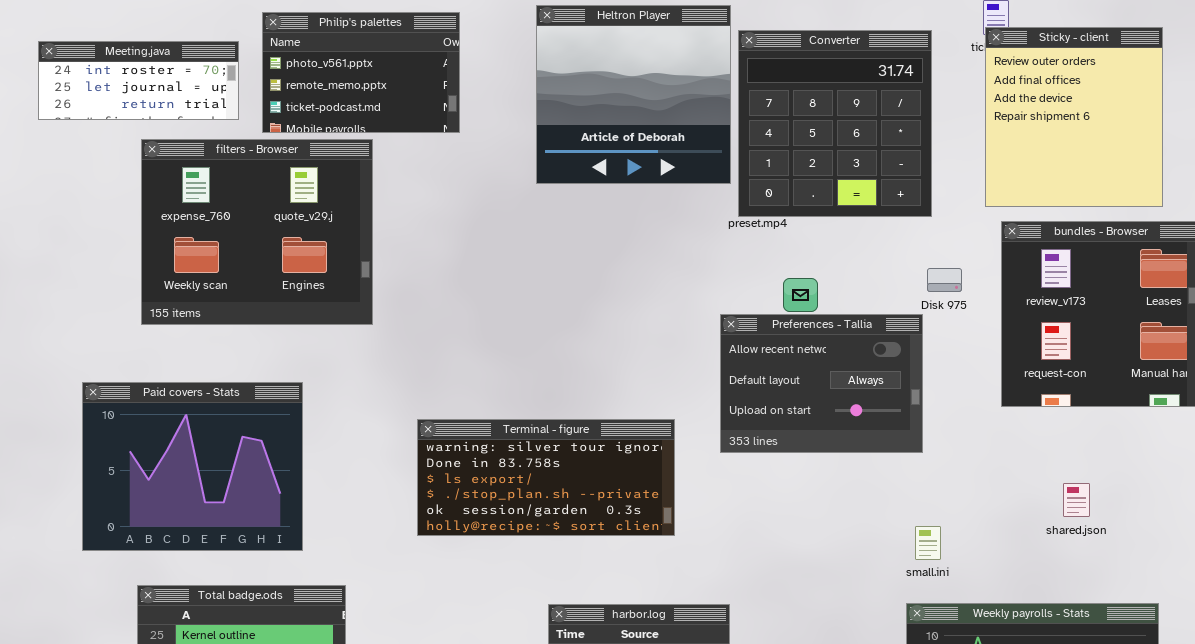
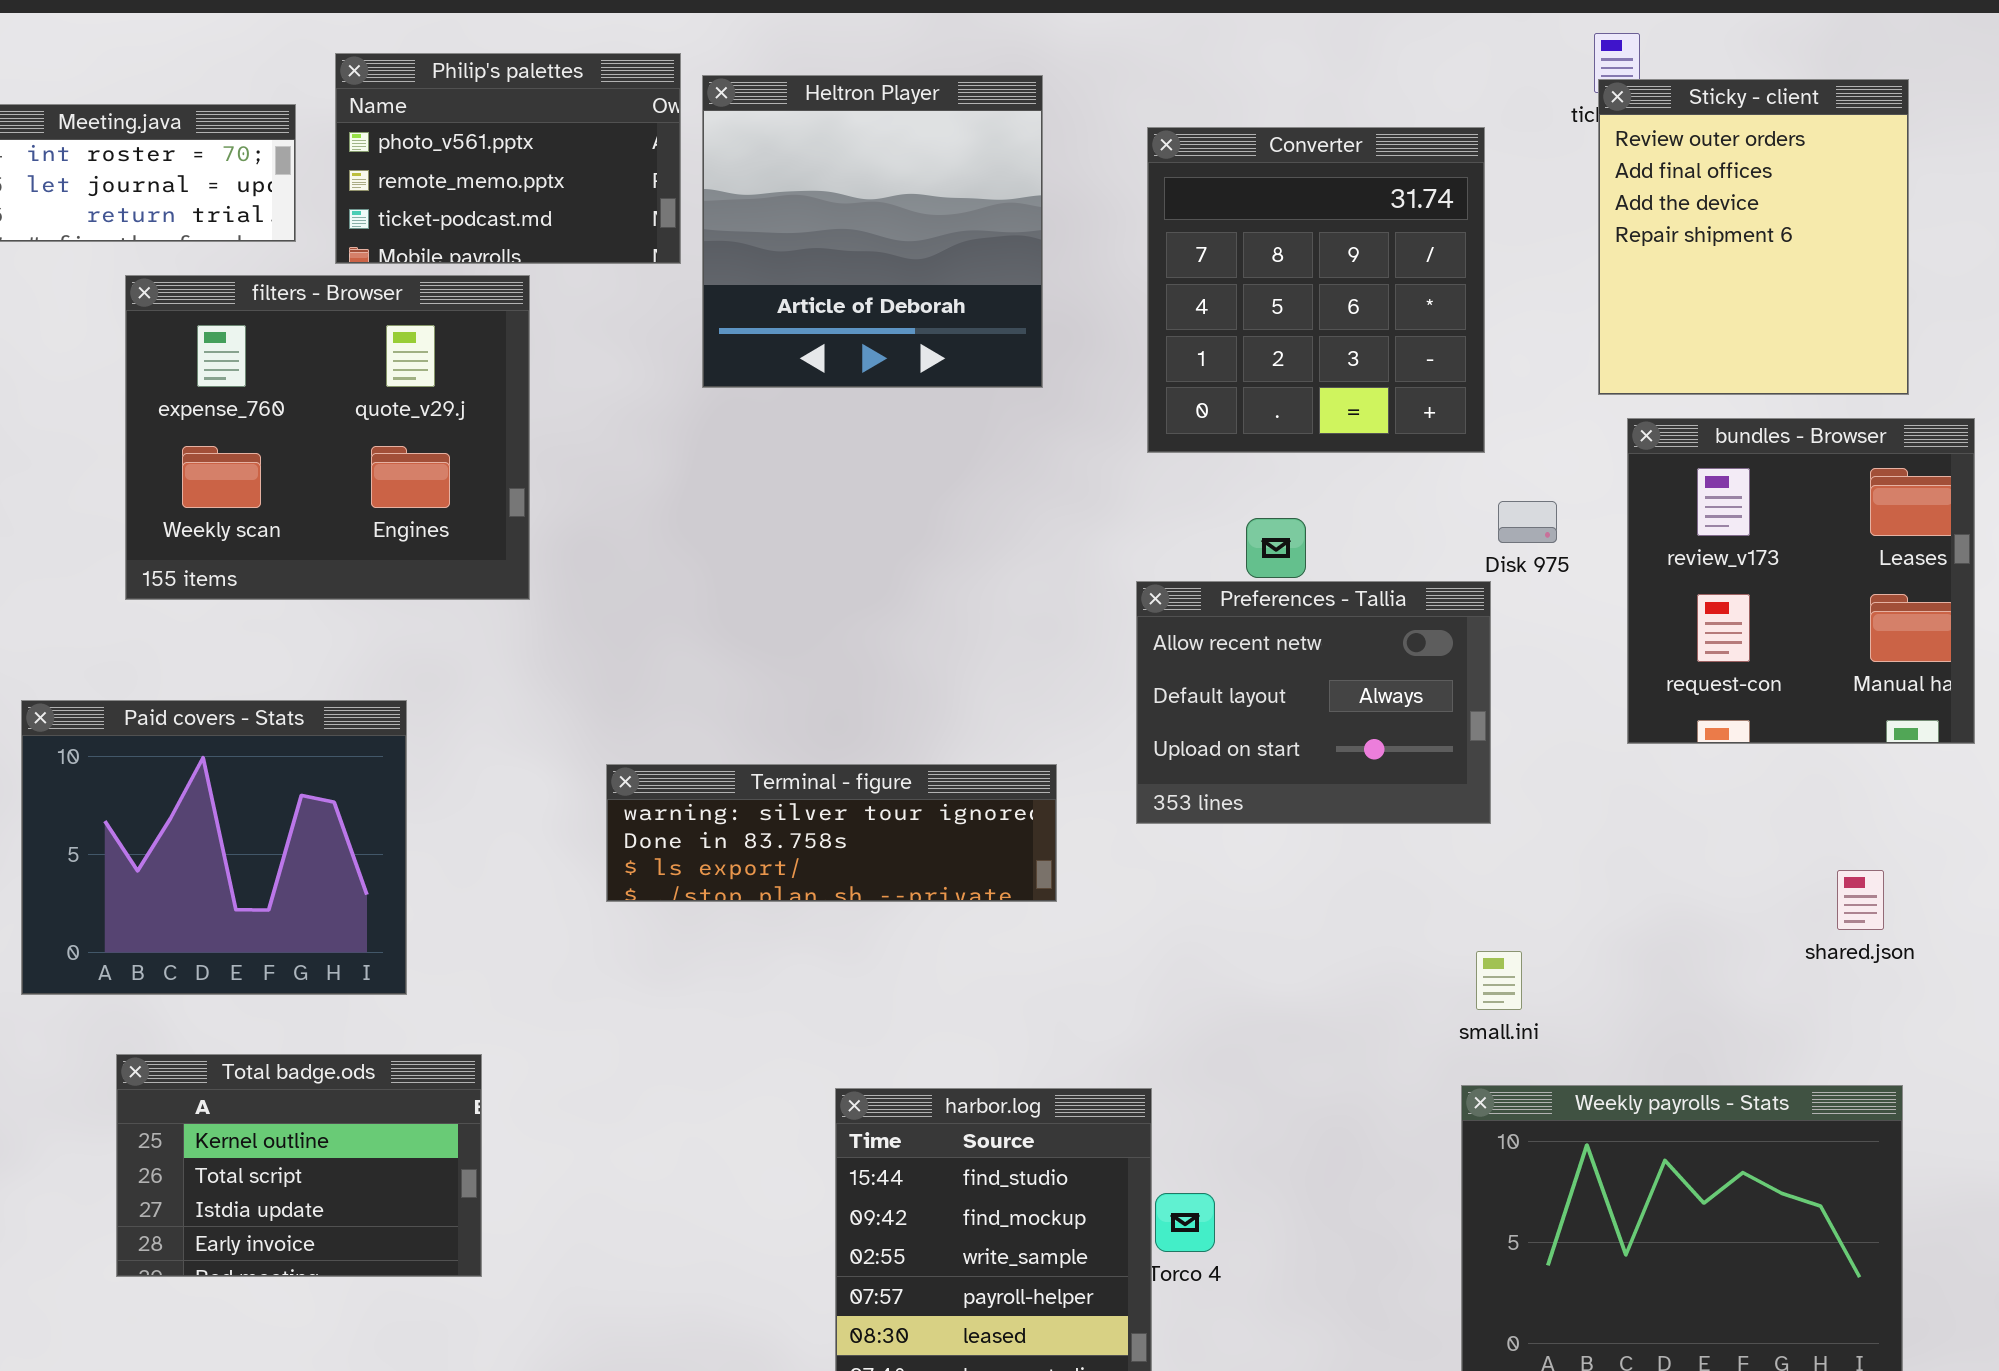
Heltron Player: [536,5,731,184] -> [702,75,1043,388], moved
Converter: [738,30,932,217] -> [1147,127,1485,453], moved
Terminal - figure: [417,419,675,536] -> [606,764,1057,902], resized
shared.json: [1063,483,1090,517] -> [1837,870,1884,930], moved

